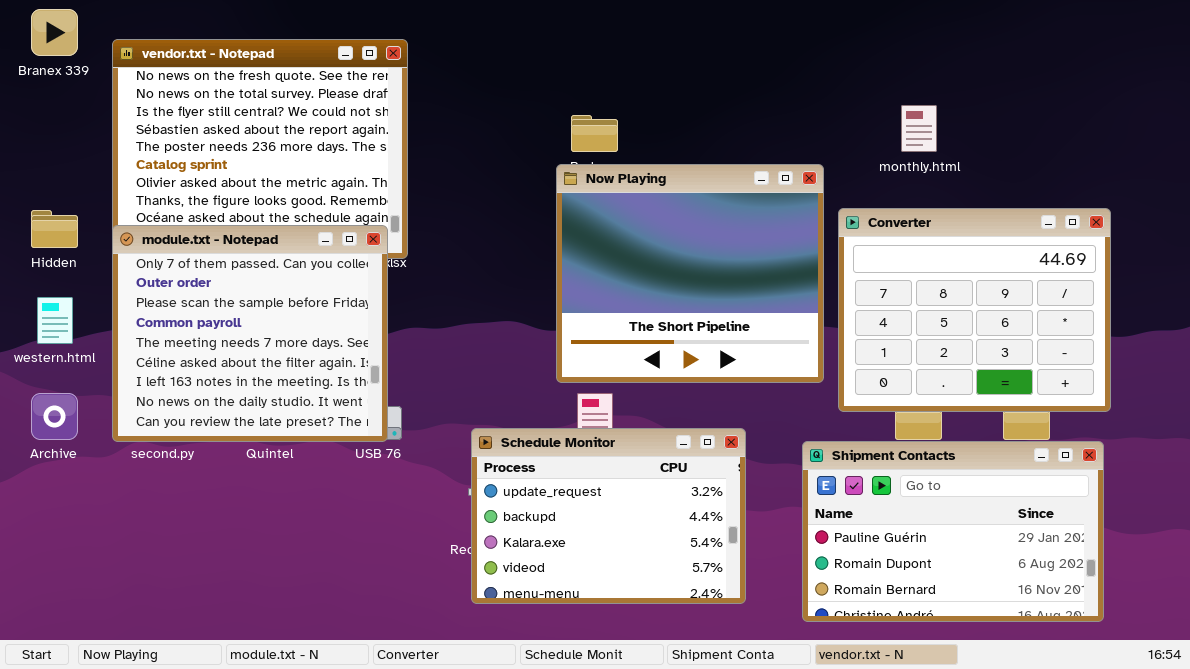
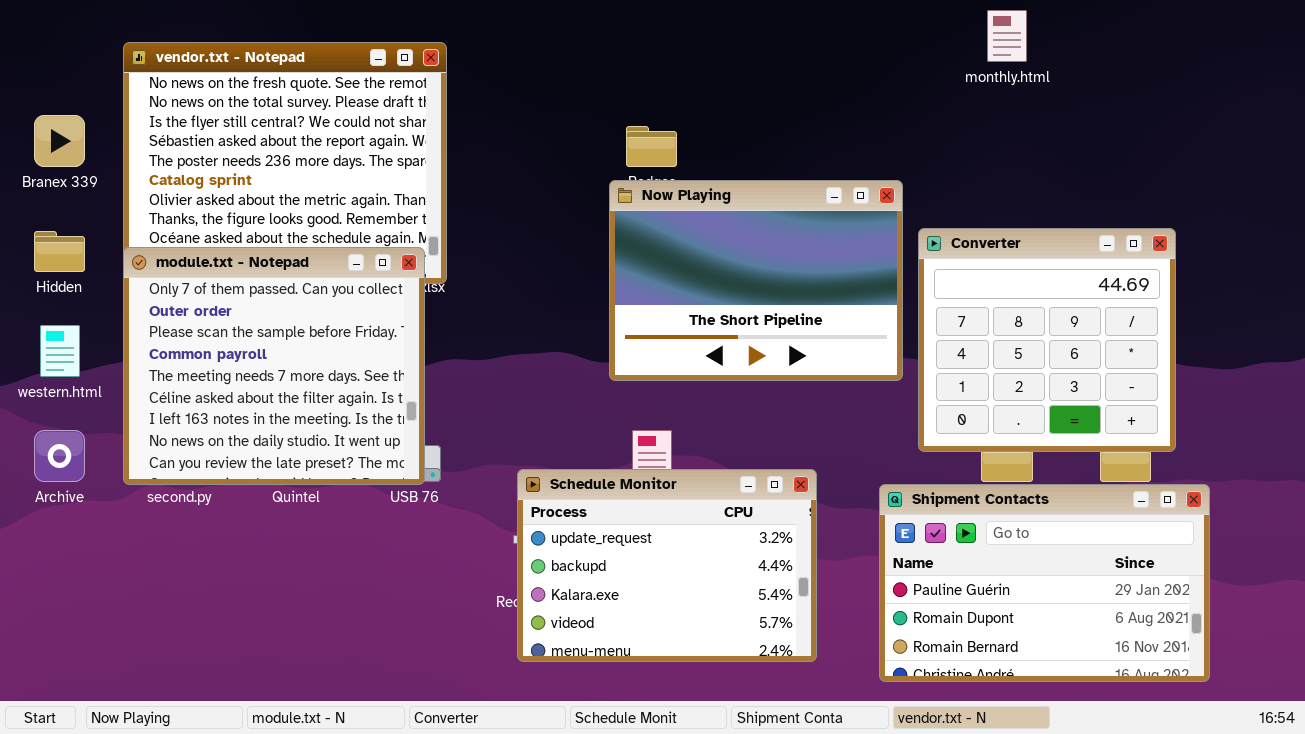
Branex 339: [31,9,78,56] -> [34,115,85,167], moved
monthly.html: [901,105,937,152] -> [987,10,1027,62], moved
Now Playing: [556,164,824,383] -> [609,180,903,381], resized
Converter: [838,208,1111,412] -> [918,228,1176,452], resized

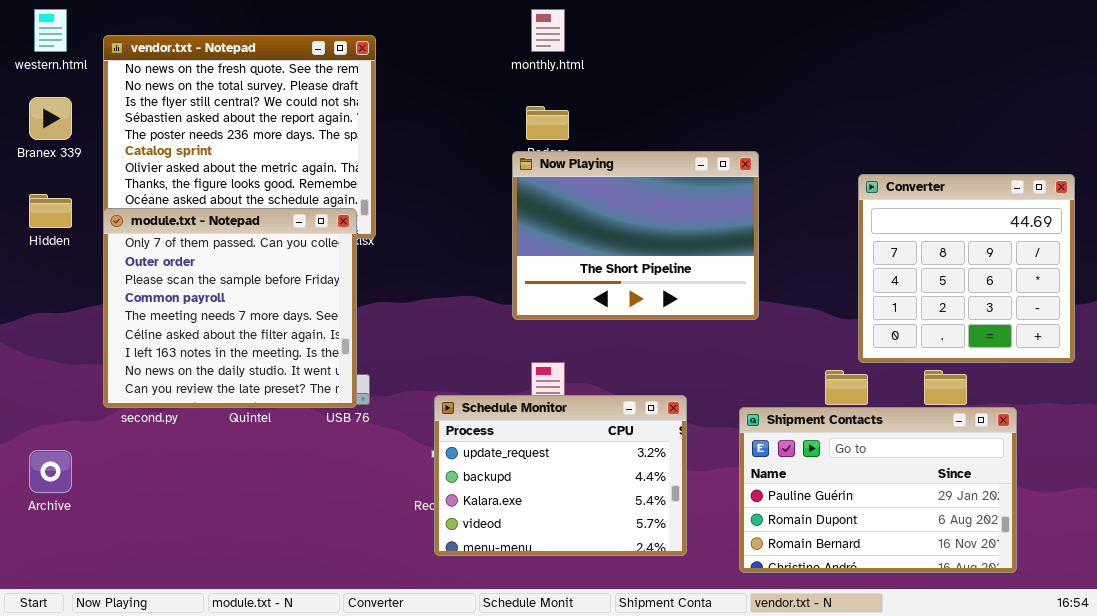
monthly.html: [987,10,1027,62] -> [531,9,565,52], moved
Converter: [918,228,1176,452] -> [858,174,1075,363], moved
western.html: [40,325,80,377] -> [34,9,67,52], moved
Archive: [34,430,85,482] -> [29,450,72,493], moved

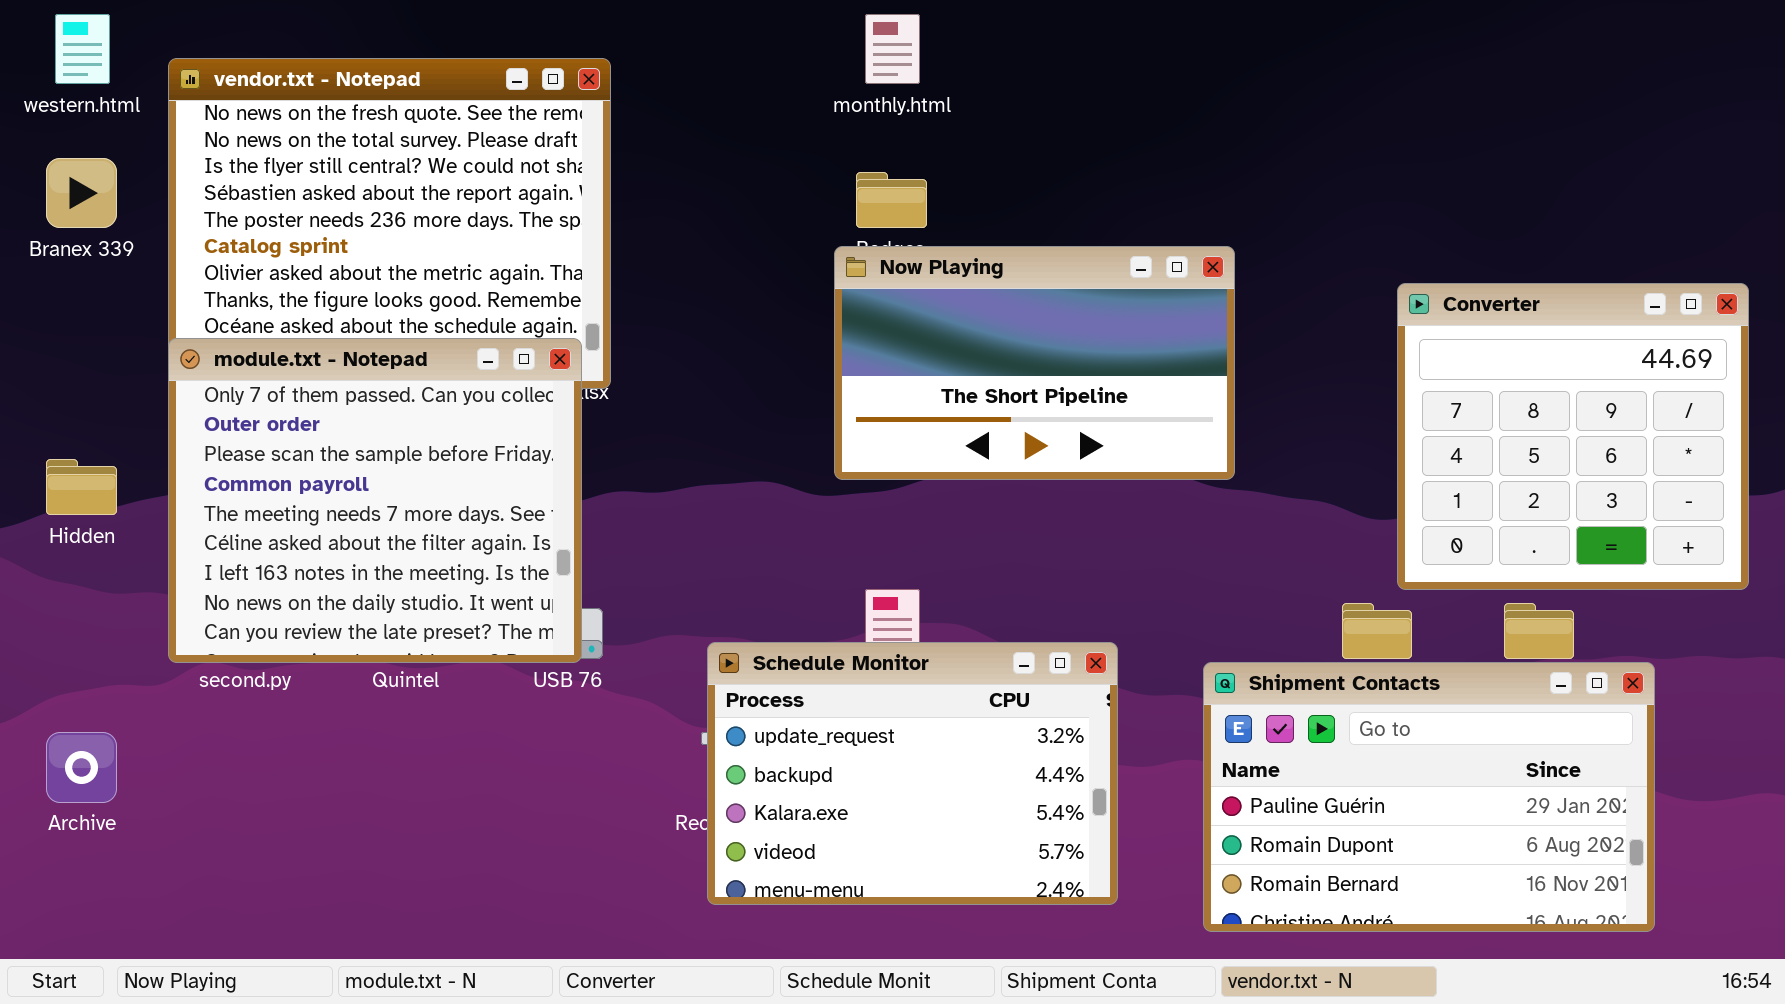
Now Playing: [512,151,759,320] -> [834,246,1235,480], resized
Hidden: [29,194,72,228] -> [46,459,117,515], moved

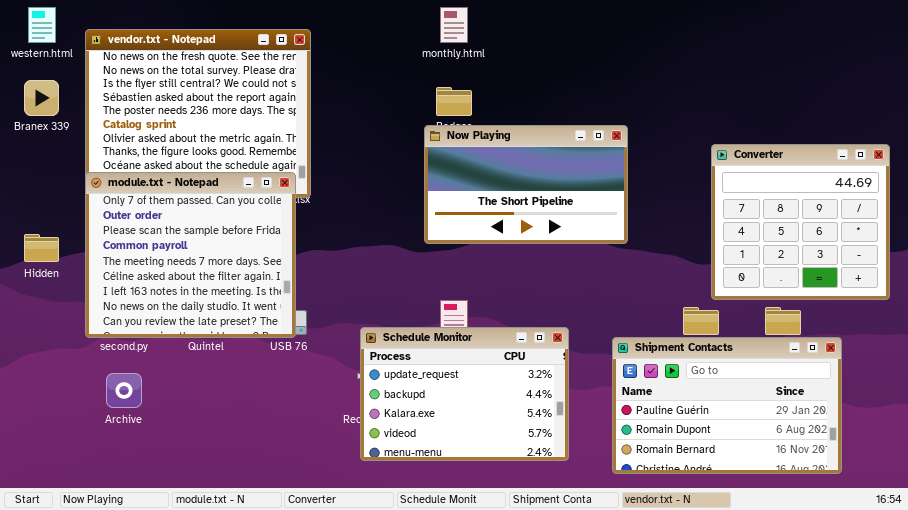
Archive: [46,732,117,803] -> [106,373,142,408], moved

